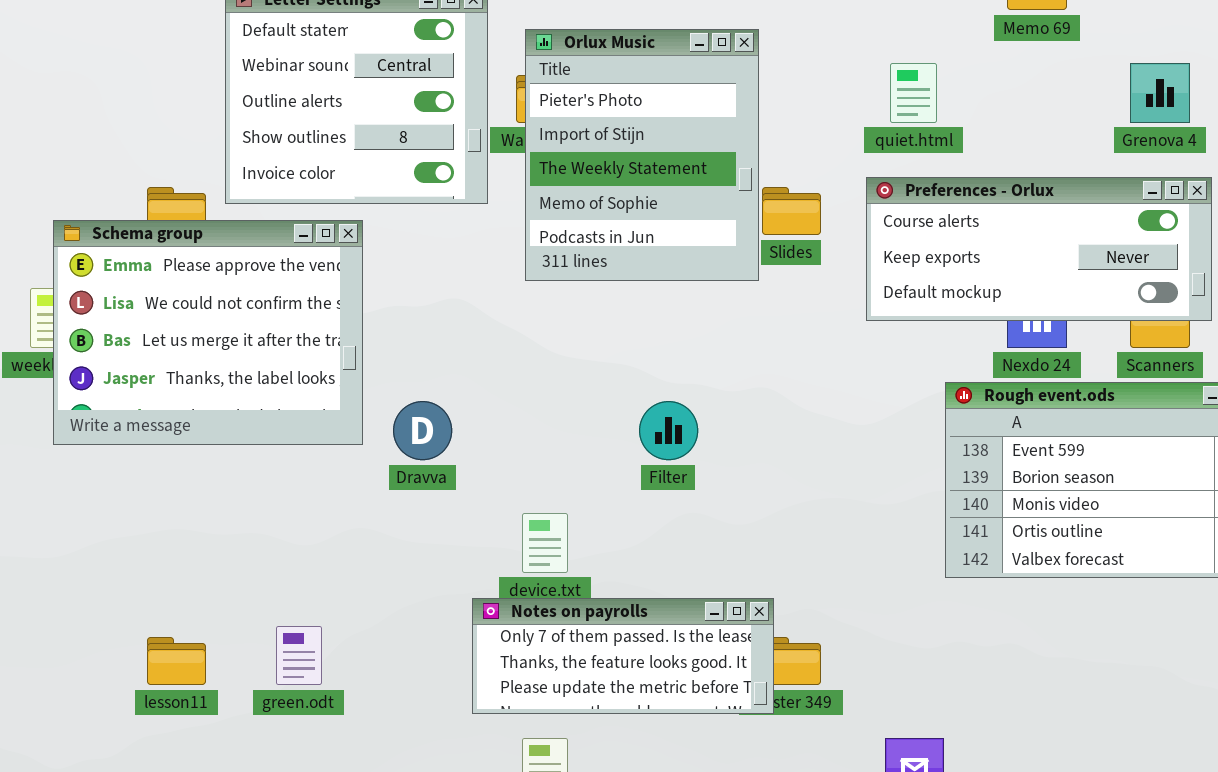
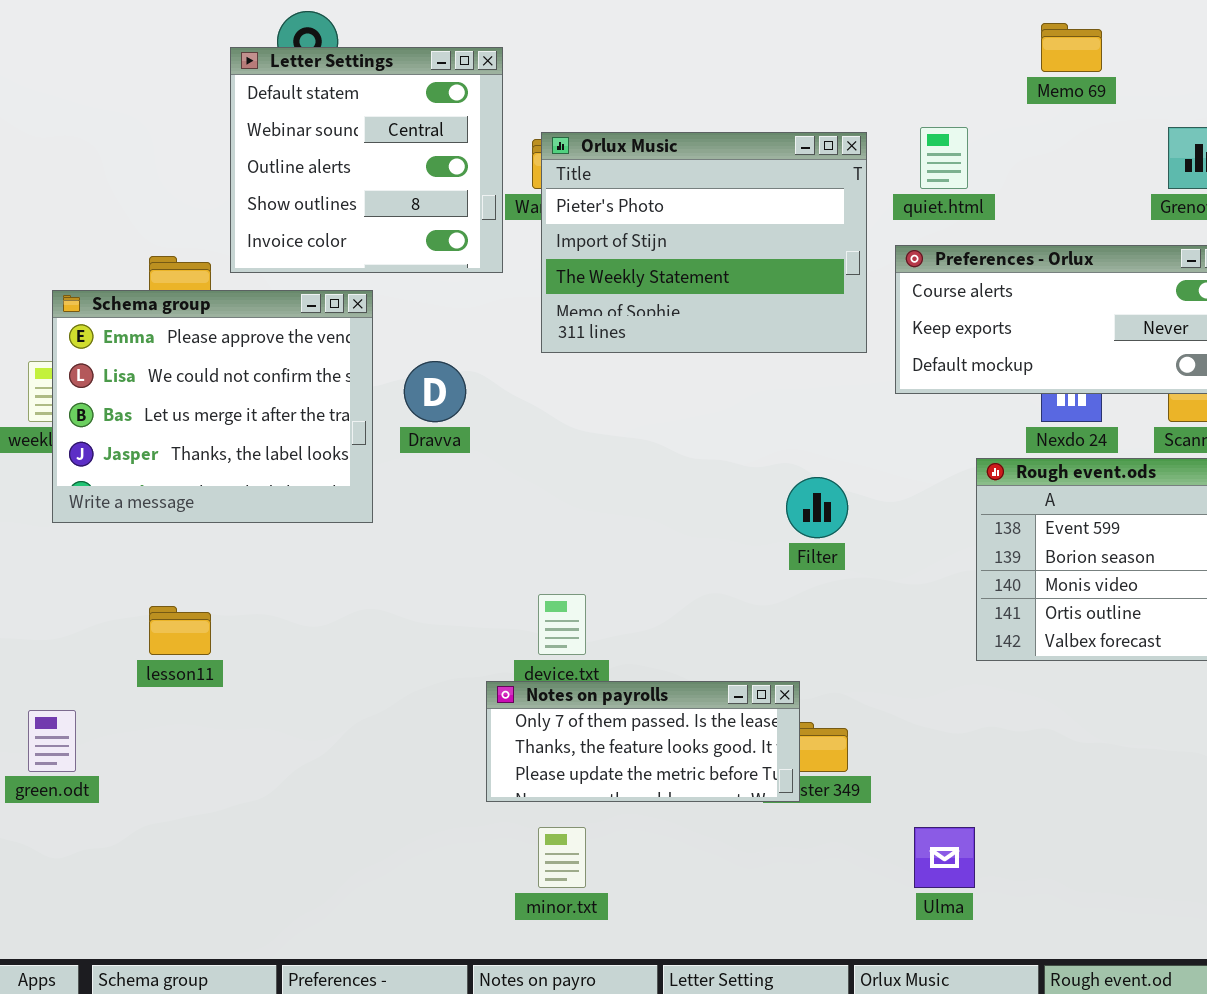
Orlux Music: [525,29,759,281] -> [541,132,867,353], resized
Dravva: [393,401,452,460] -> [404,361,466,422], moved
Filter: [639,401,698,460] -> [786,477,848,538], moved
green.odt: [276,626,322,685] -> [28,710,76,772], moved
lesson11: [147,637,206,685] -> [149,606,211,655], moved

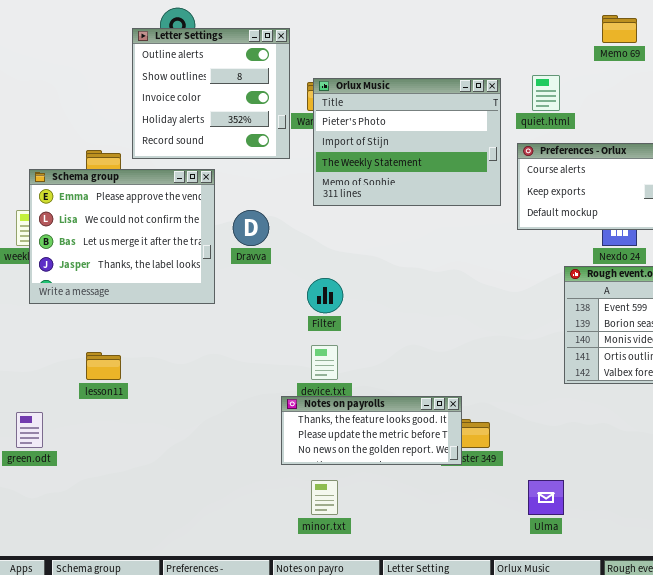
Letter Settings: [230,47,503,273] -> [132,28,290,159], scrolled down 2 rows
Filter: [786,477,848,538] -> [307,278,343,313], moved
Notes on payrolls: [486,681,800,802] -> [281,396,462,465], scrolled down 1 row

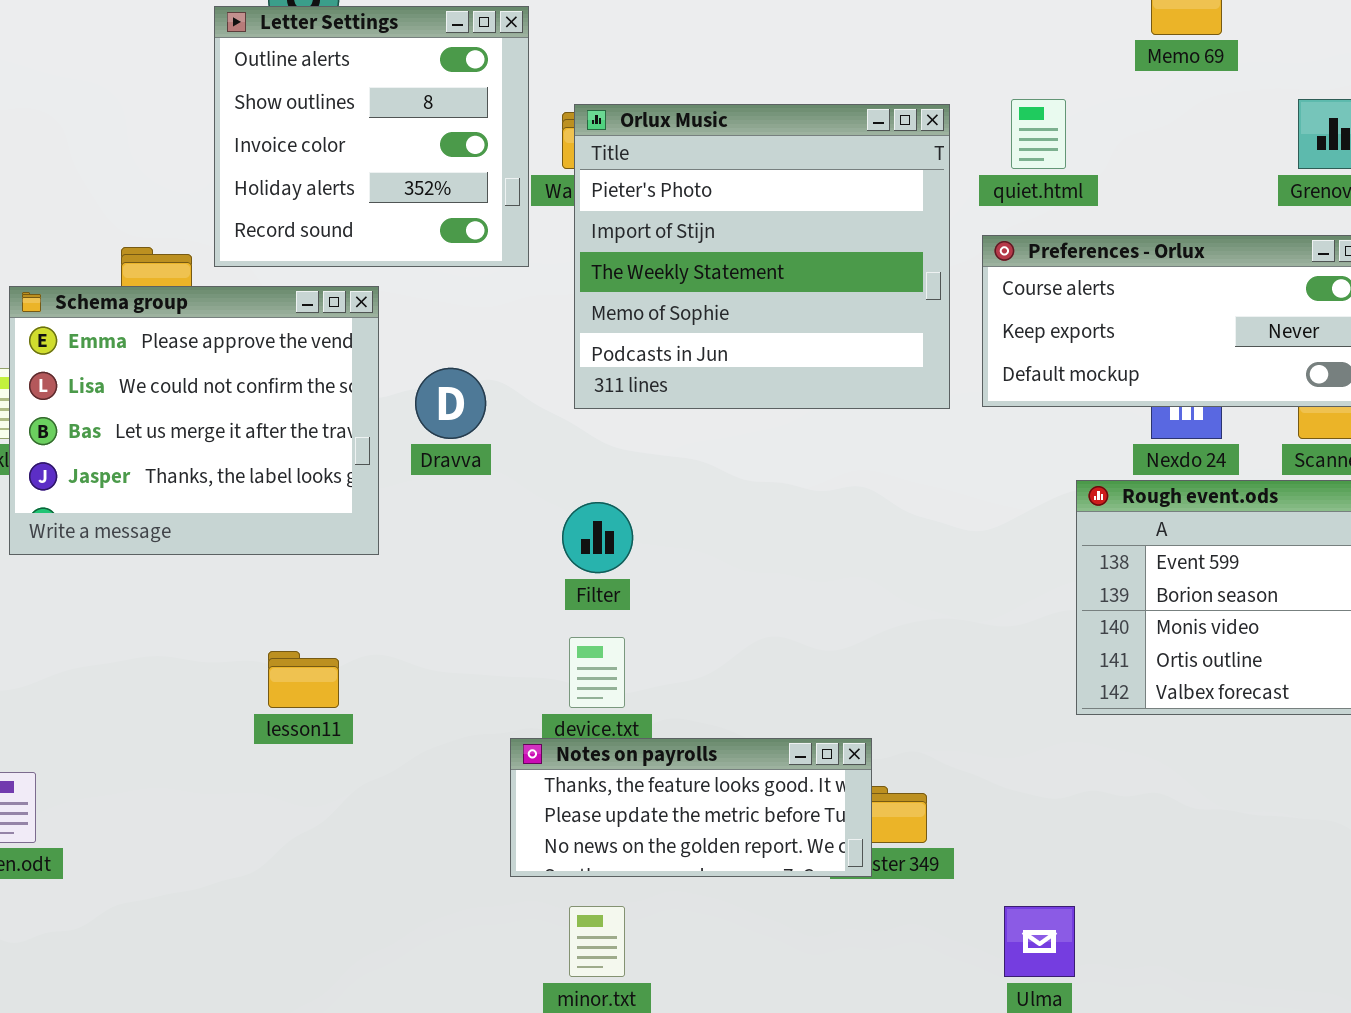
Orlux Music: [313,78,501,206] -> [574,104,950,409], resized
lesson11: [86,352,121,380] -> [268,651,339,708], moved

